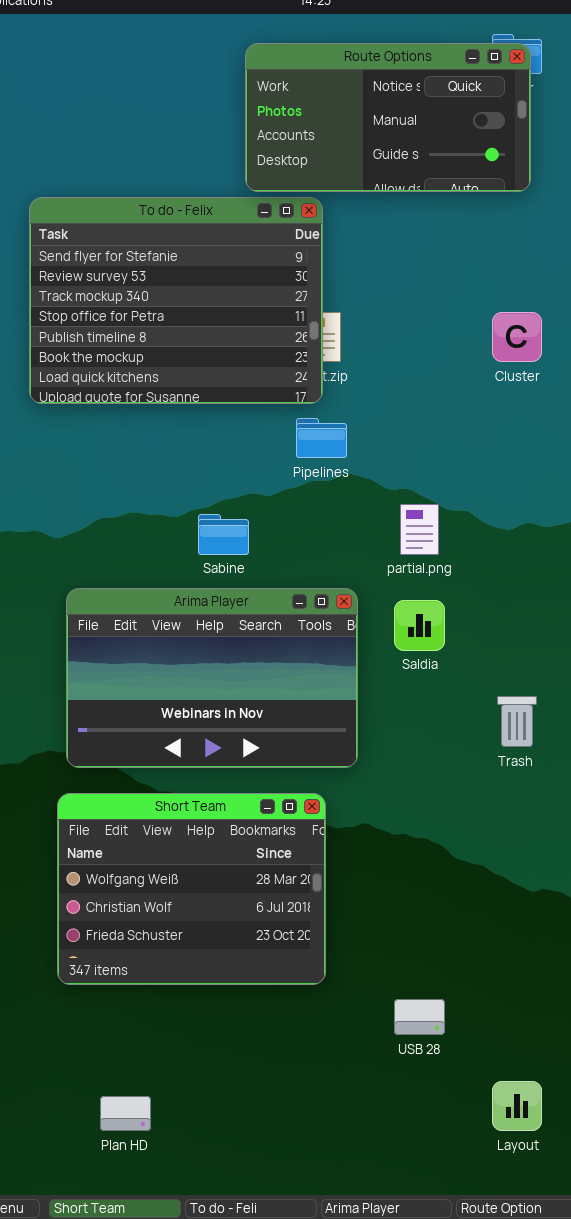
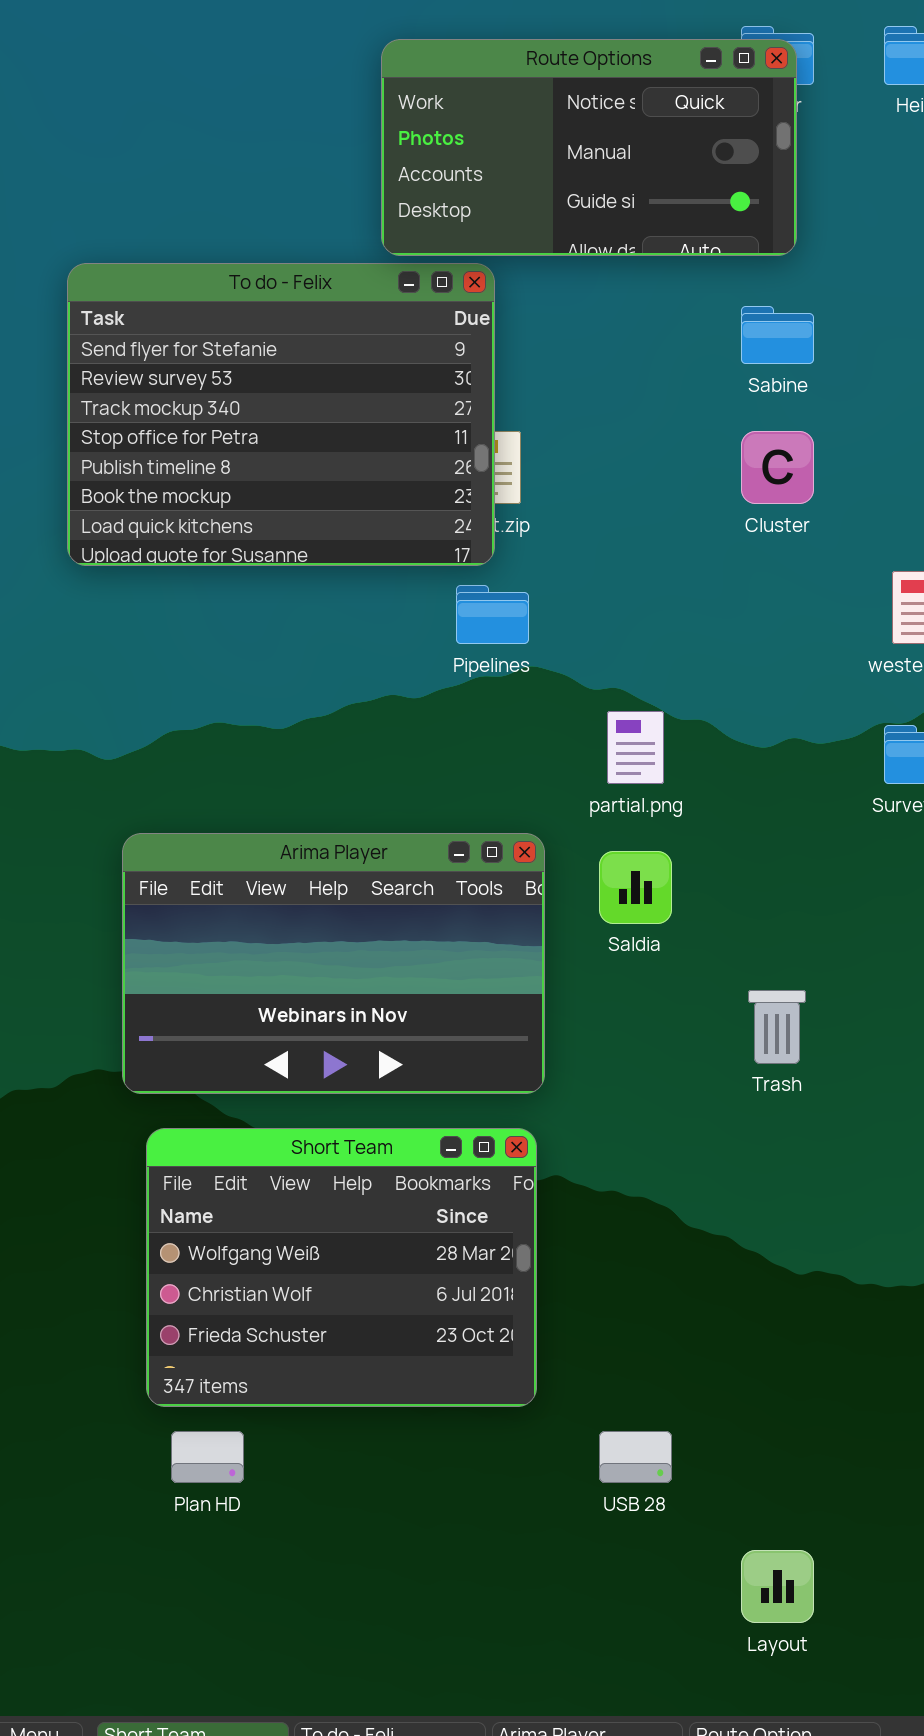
Sabine: [198,514,249,555] -> [741,306,814,364], moved
Short Team: [57,793,326,985] -> [146,1128,537,1407], moved
Plan HD: [100,1096,151,1131] -> [171,1431,244,1483], moved

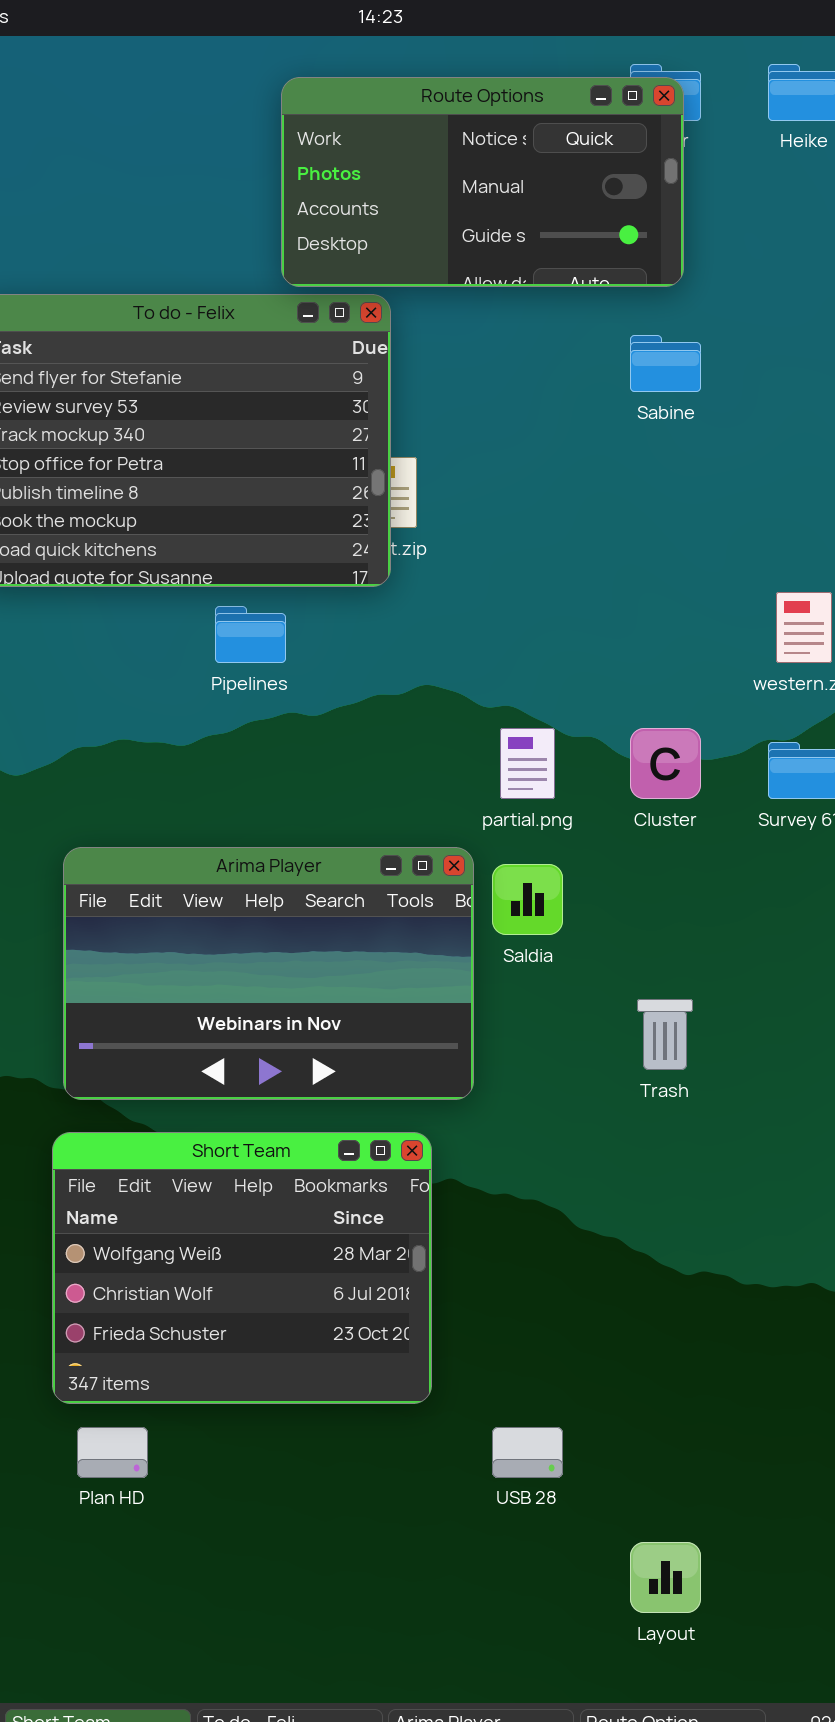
Cluster: [741,431,814,504] -> [630,728,701,799], moved
Pipelines: [456,585,529,644] -> [215,606,286,663], moved
Arima Player: [122,833,545,1094] -> [63,847,474,1100], moved

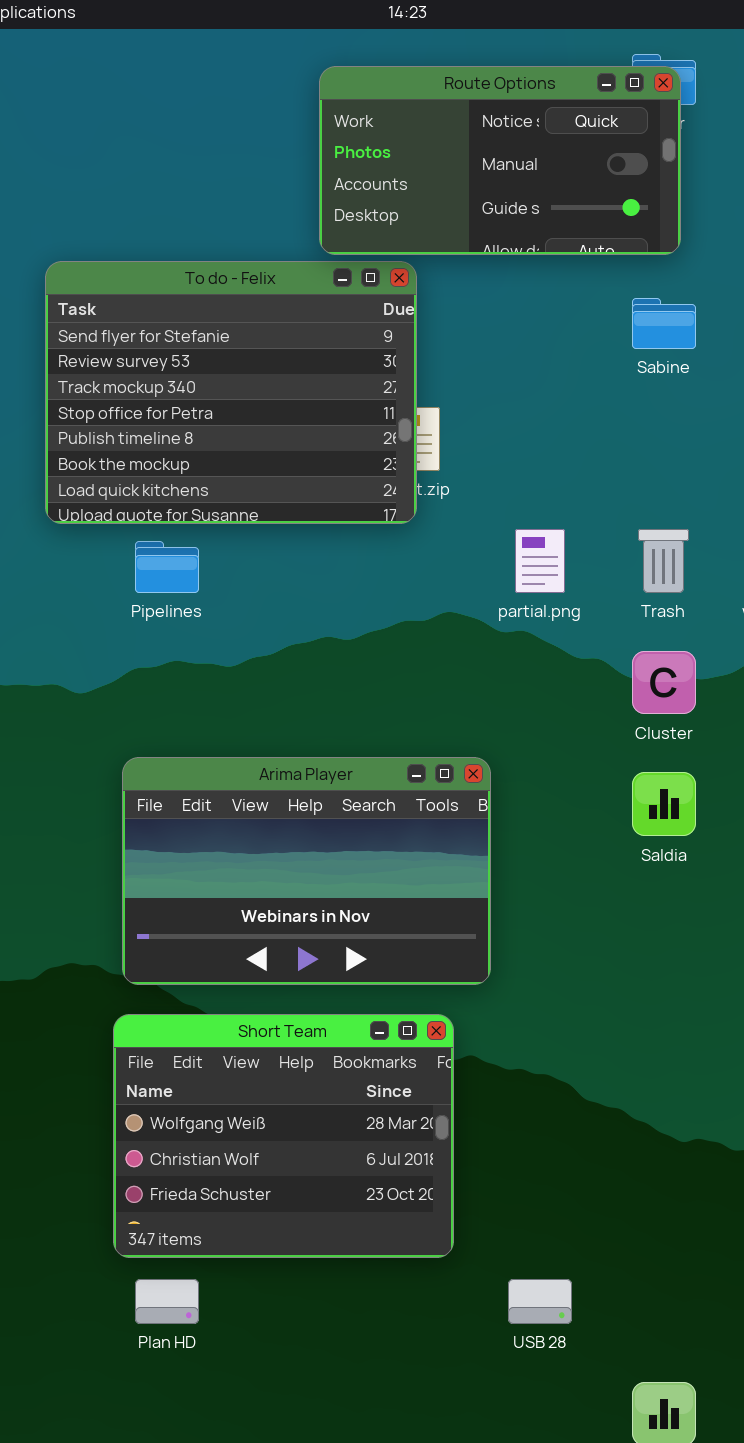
Pipelines: [215,606,286,663] -> [135,541,199,593], moved
partial.png: [500,728,555,799] -> [515,529,565,593], moved
Saldia: [492,864,563,935] -> [632,772,696,836], moved
Trash: [637,999,693,1070] -> [638,529,689,593], moved

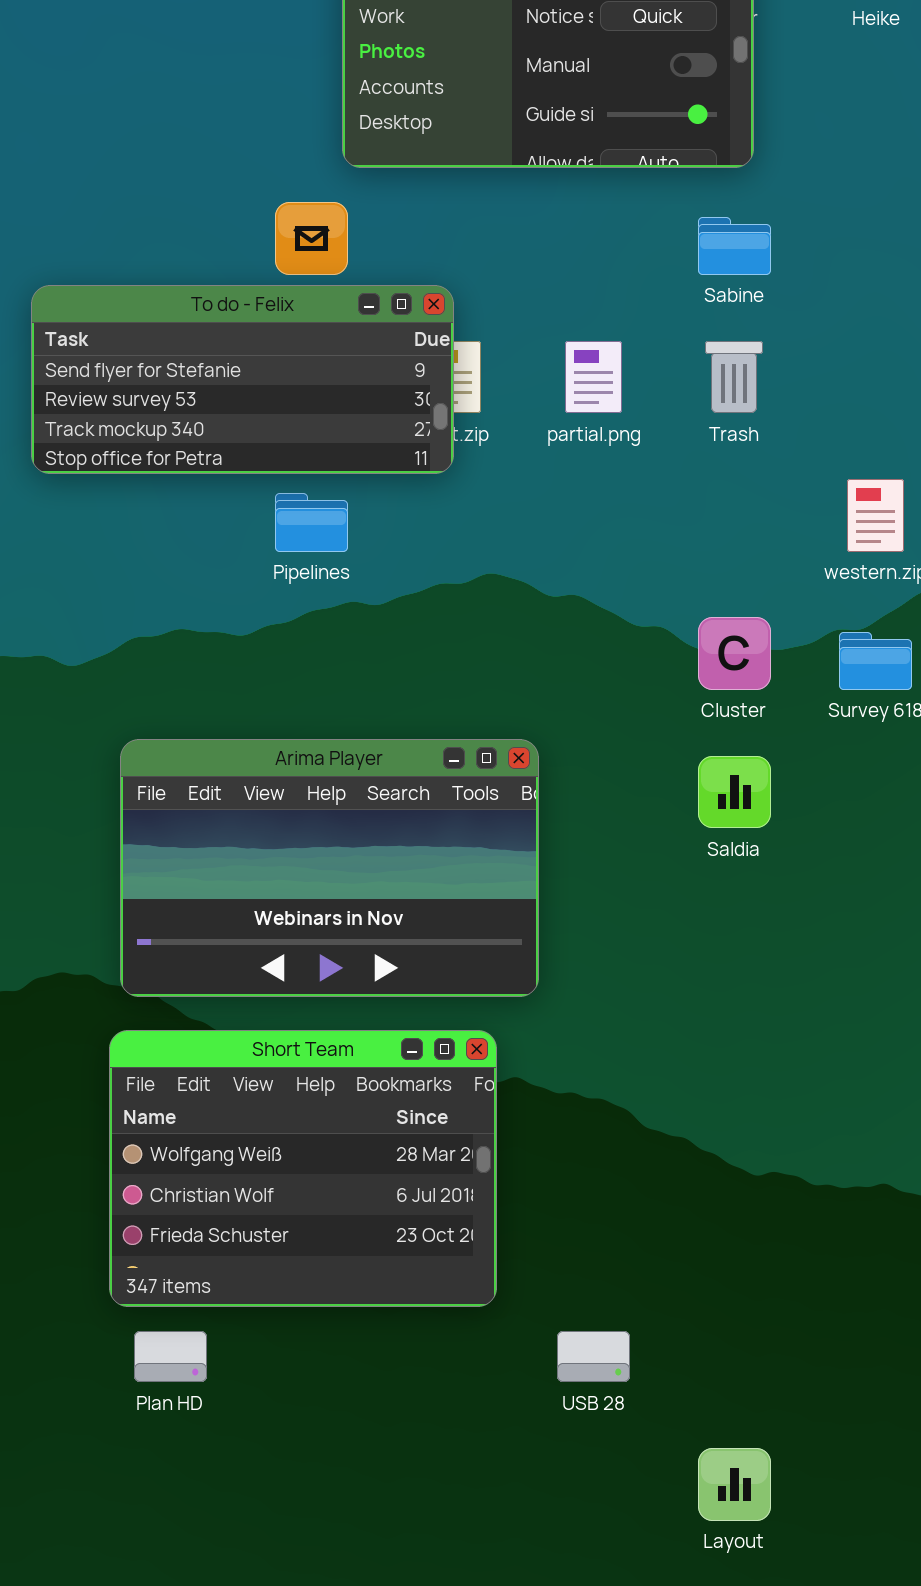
To do - Felix: [45,261,417,524] -> [31,285,454,474], resized
partial.png: [515,529,565,593] -> [565,341,622,413], moved
Trash: [638,529,689,593] -> [705,341,763,413], moved
Pipelines: [135,541,199,593] -> [275,493,348,552], moved

